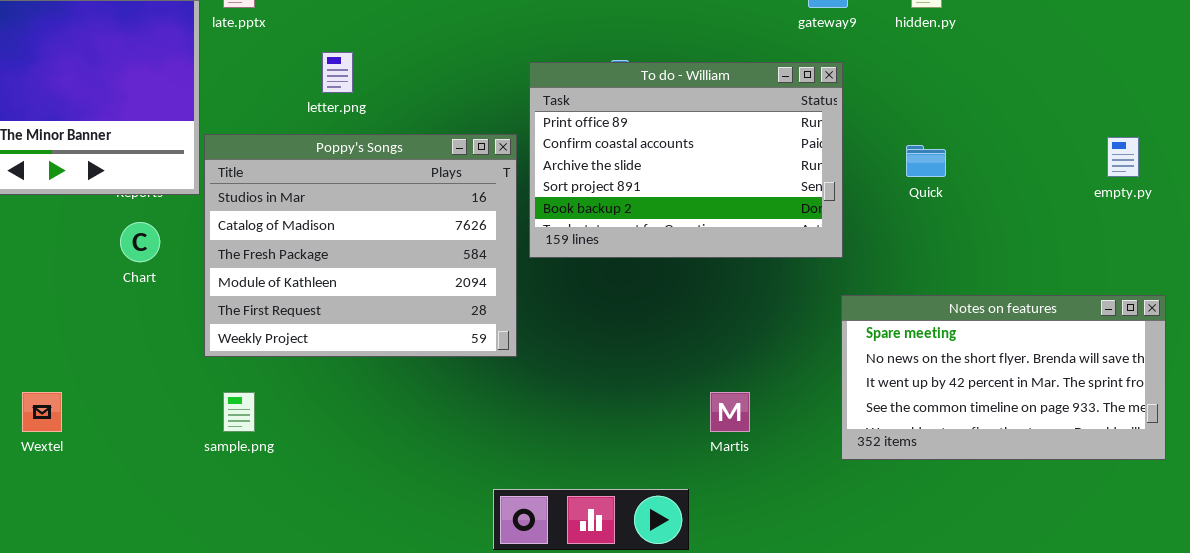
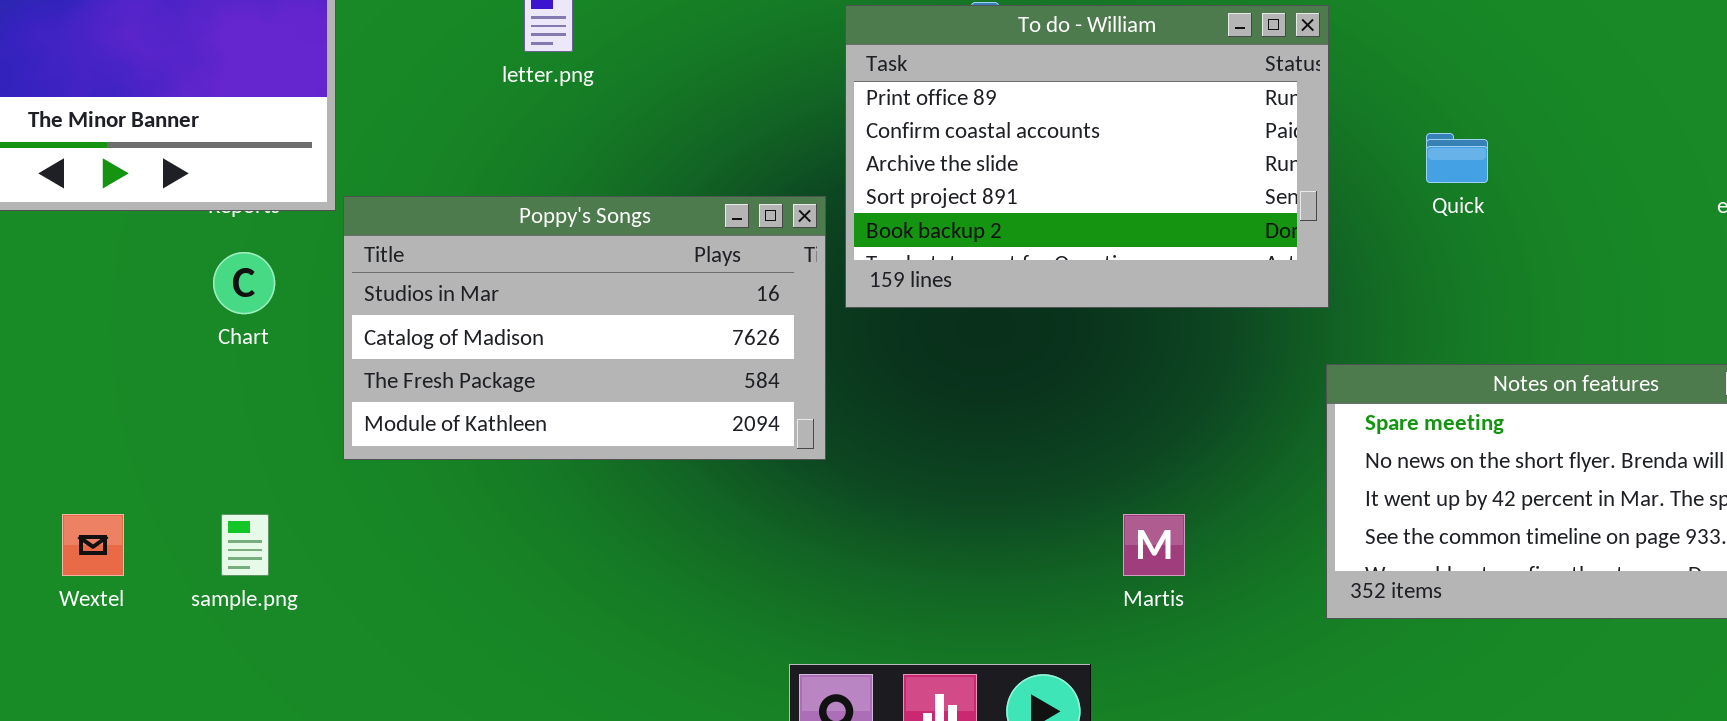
Poppy's Songs: [204,134,517,357] -> [343,196,826,460], resized
sample.png: [223,392,255,432] -> [221,514,269,576], moved

